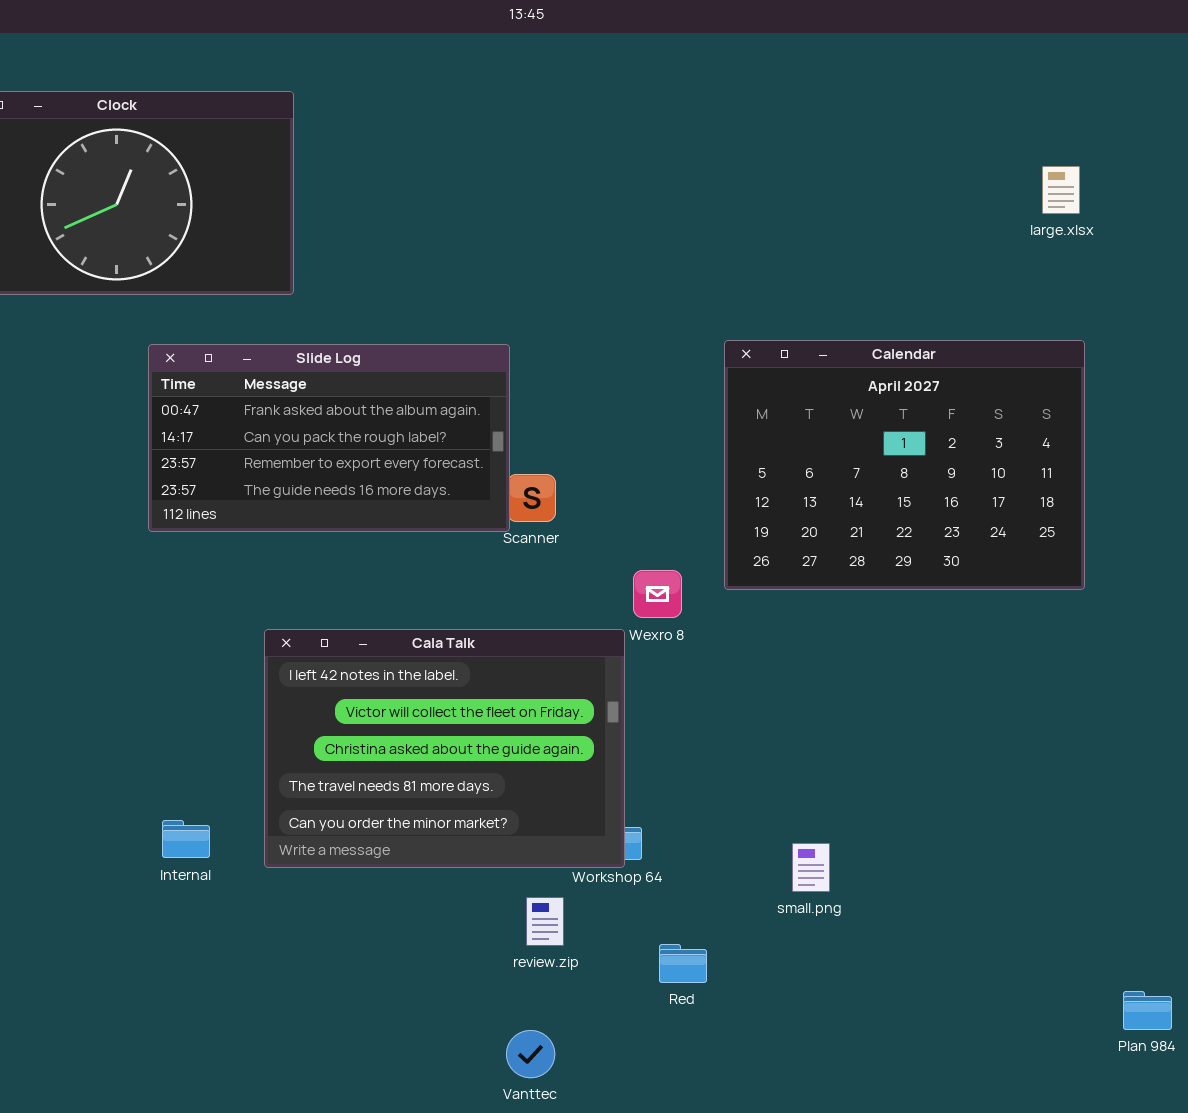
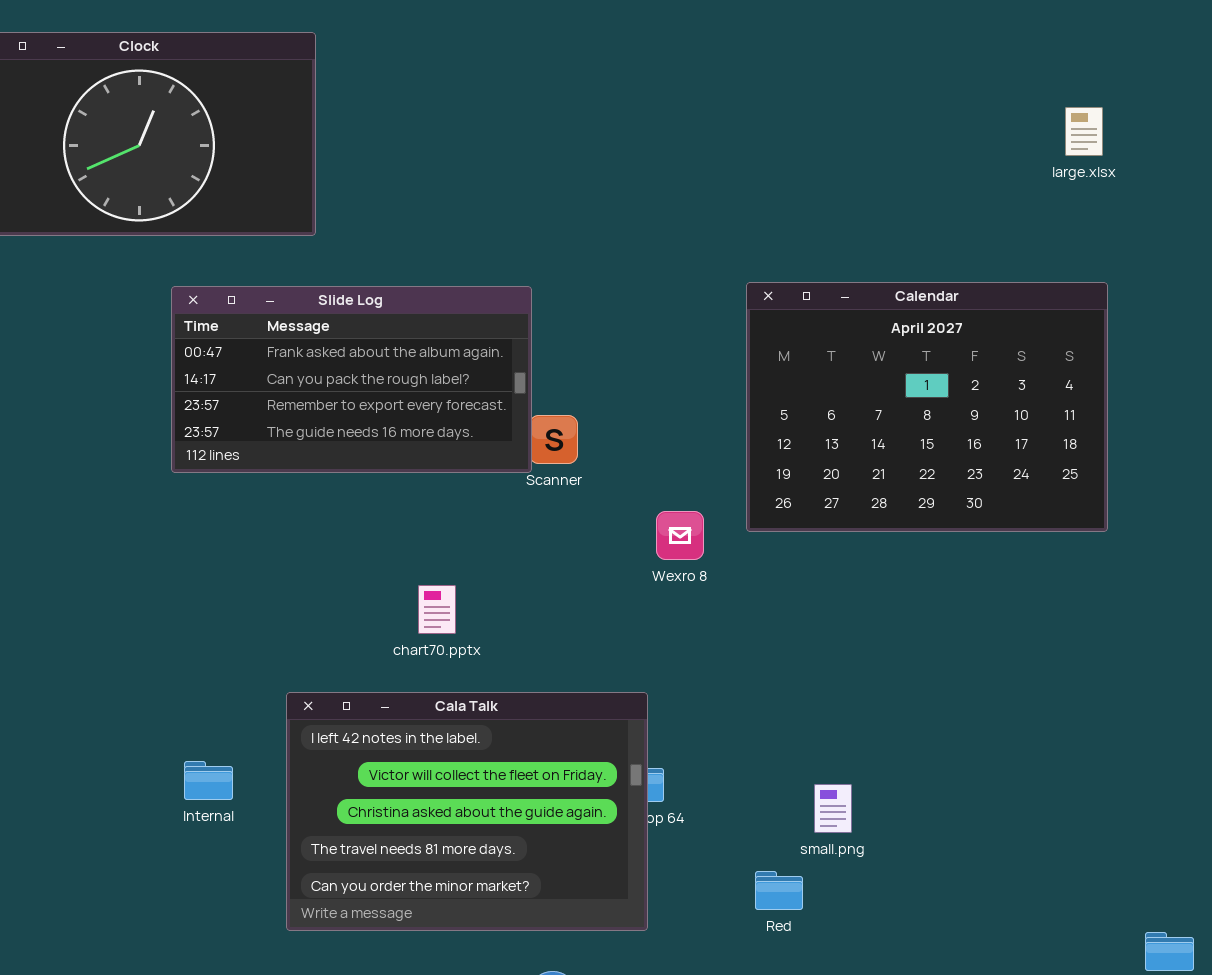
Cala Talk: [264,629,625,868] -> [286,692,648,931], moved
Red: [659,944,707,983] -> [755,871,803,910], moved

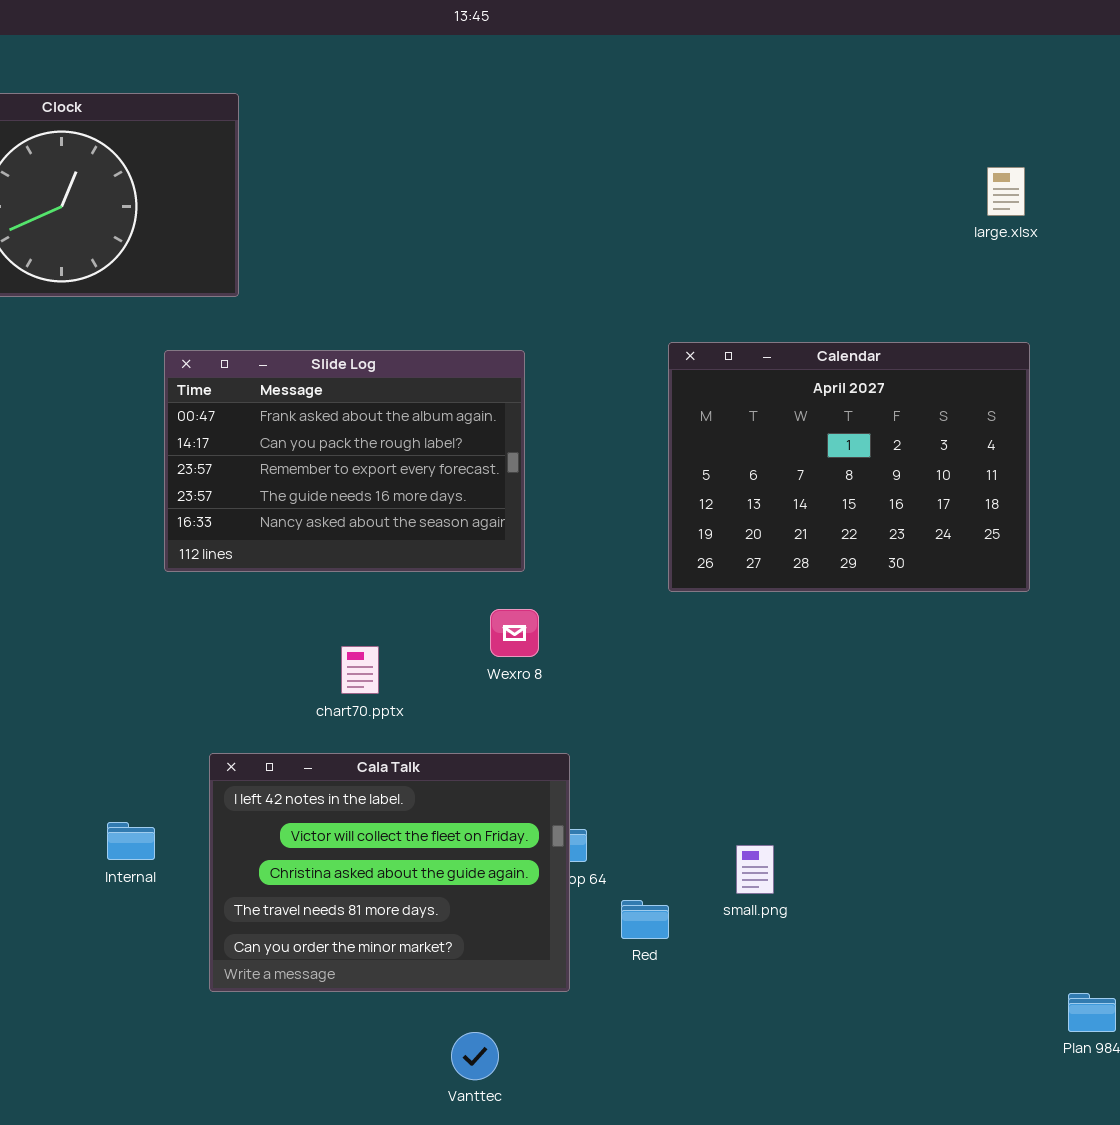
Slide Log: [171,286,532,473] -> [164,350,525,572], moved, resized
Wexro 8: [656,511,704,560] -> [490,609,539,657], moved
Red: [755,871,803,910] -> [621,900,669,939], moved

